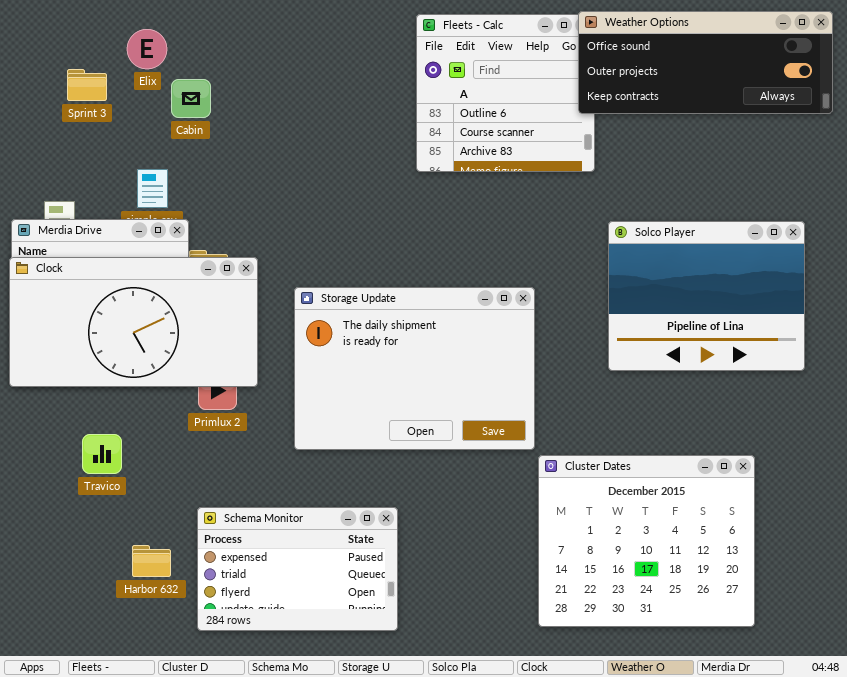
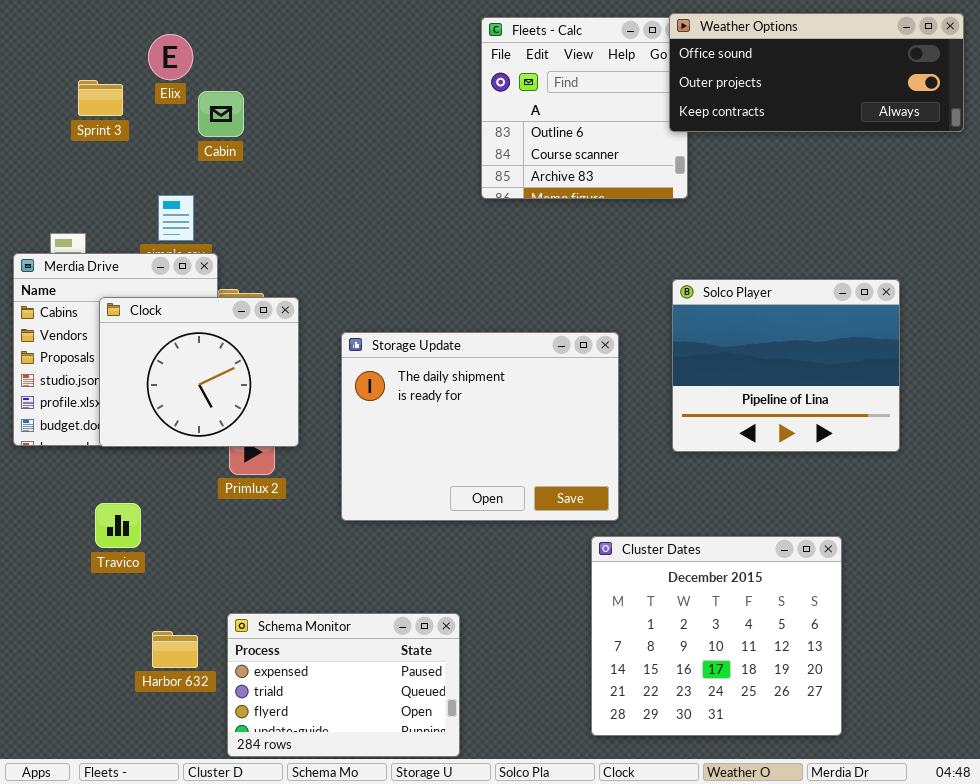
Solco Player: [608,221,805,371] -> [672,279,900,452], moved
Clock: [9,257,258,387] -> [99,297,299,447], resized
Cluster Dates: [538,455,755,627] -> [591,536,842,736], moved
Schema Monitor: [197,507,398,631] -> [227,613,460,757], moved

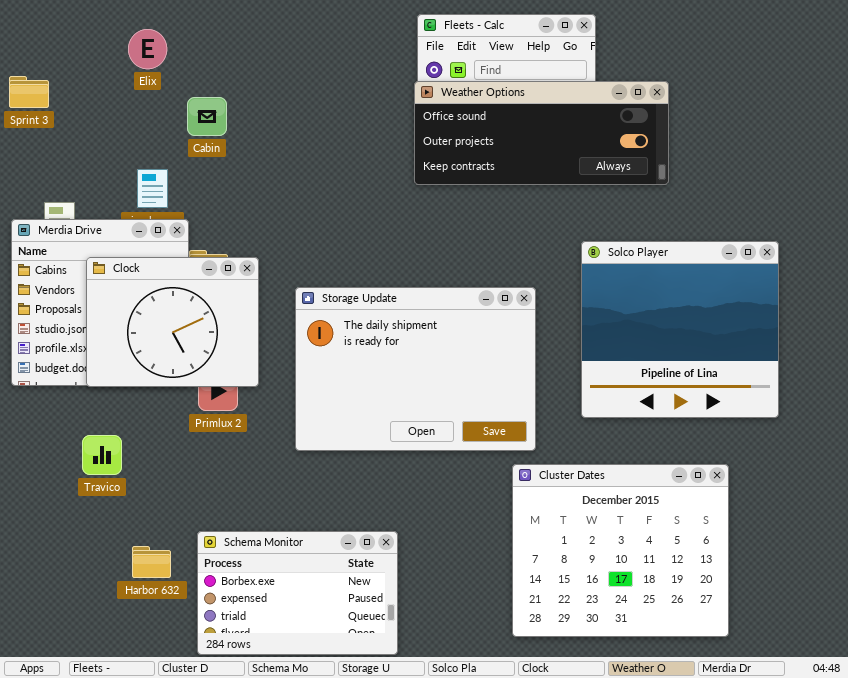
Weather Options: [669,13,964,132] -> [414,81,669,185], moved
Sprint 3: [78,80,123,116] -> [9,76,49,108], moved
Cabin: [198,91,244,137] -> [187,97,227,136], moved
Solco Player: [672,279,900,452] -> [581,241,779,418], resized
Schema Monitor: [227,613,460,757] -> [197,531,398,655], scrolled up 1 row

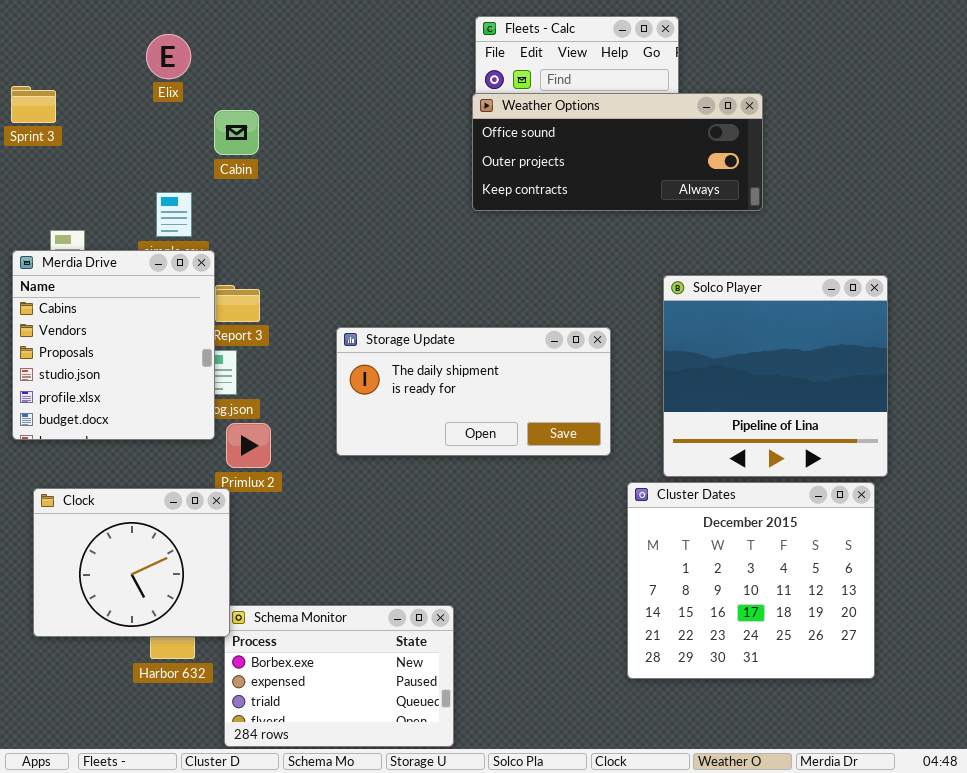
Clock: [86,257,259,387] -> [33,488,230,637], moved
Storage Update: [295,287,536,451] -> [336,327,611,456], resized
Cluster Dates: [512,464,729,637] -> [627,482,875,679], moved

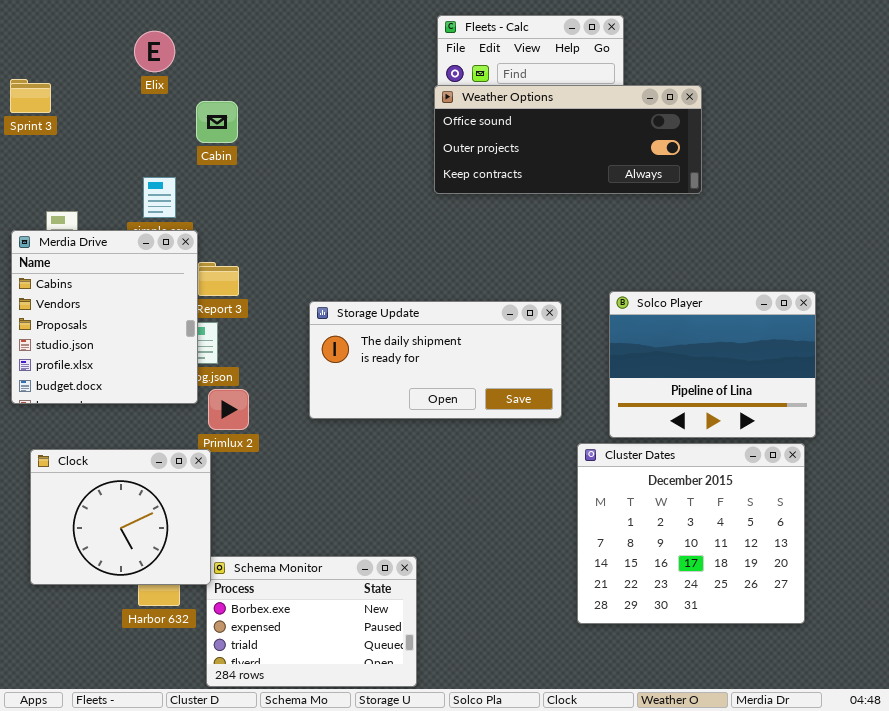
Solco Player: [663,275,888,477] -> [609,291,816,438], resized

